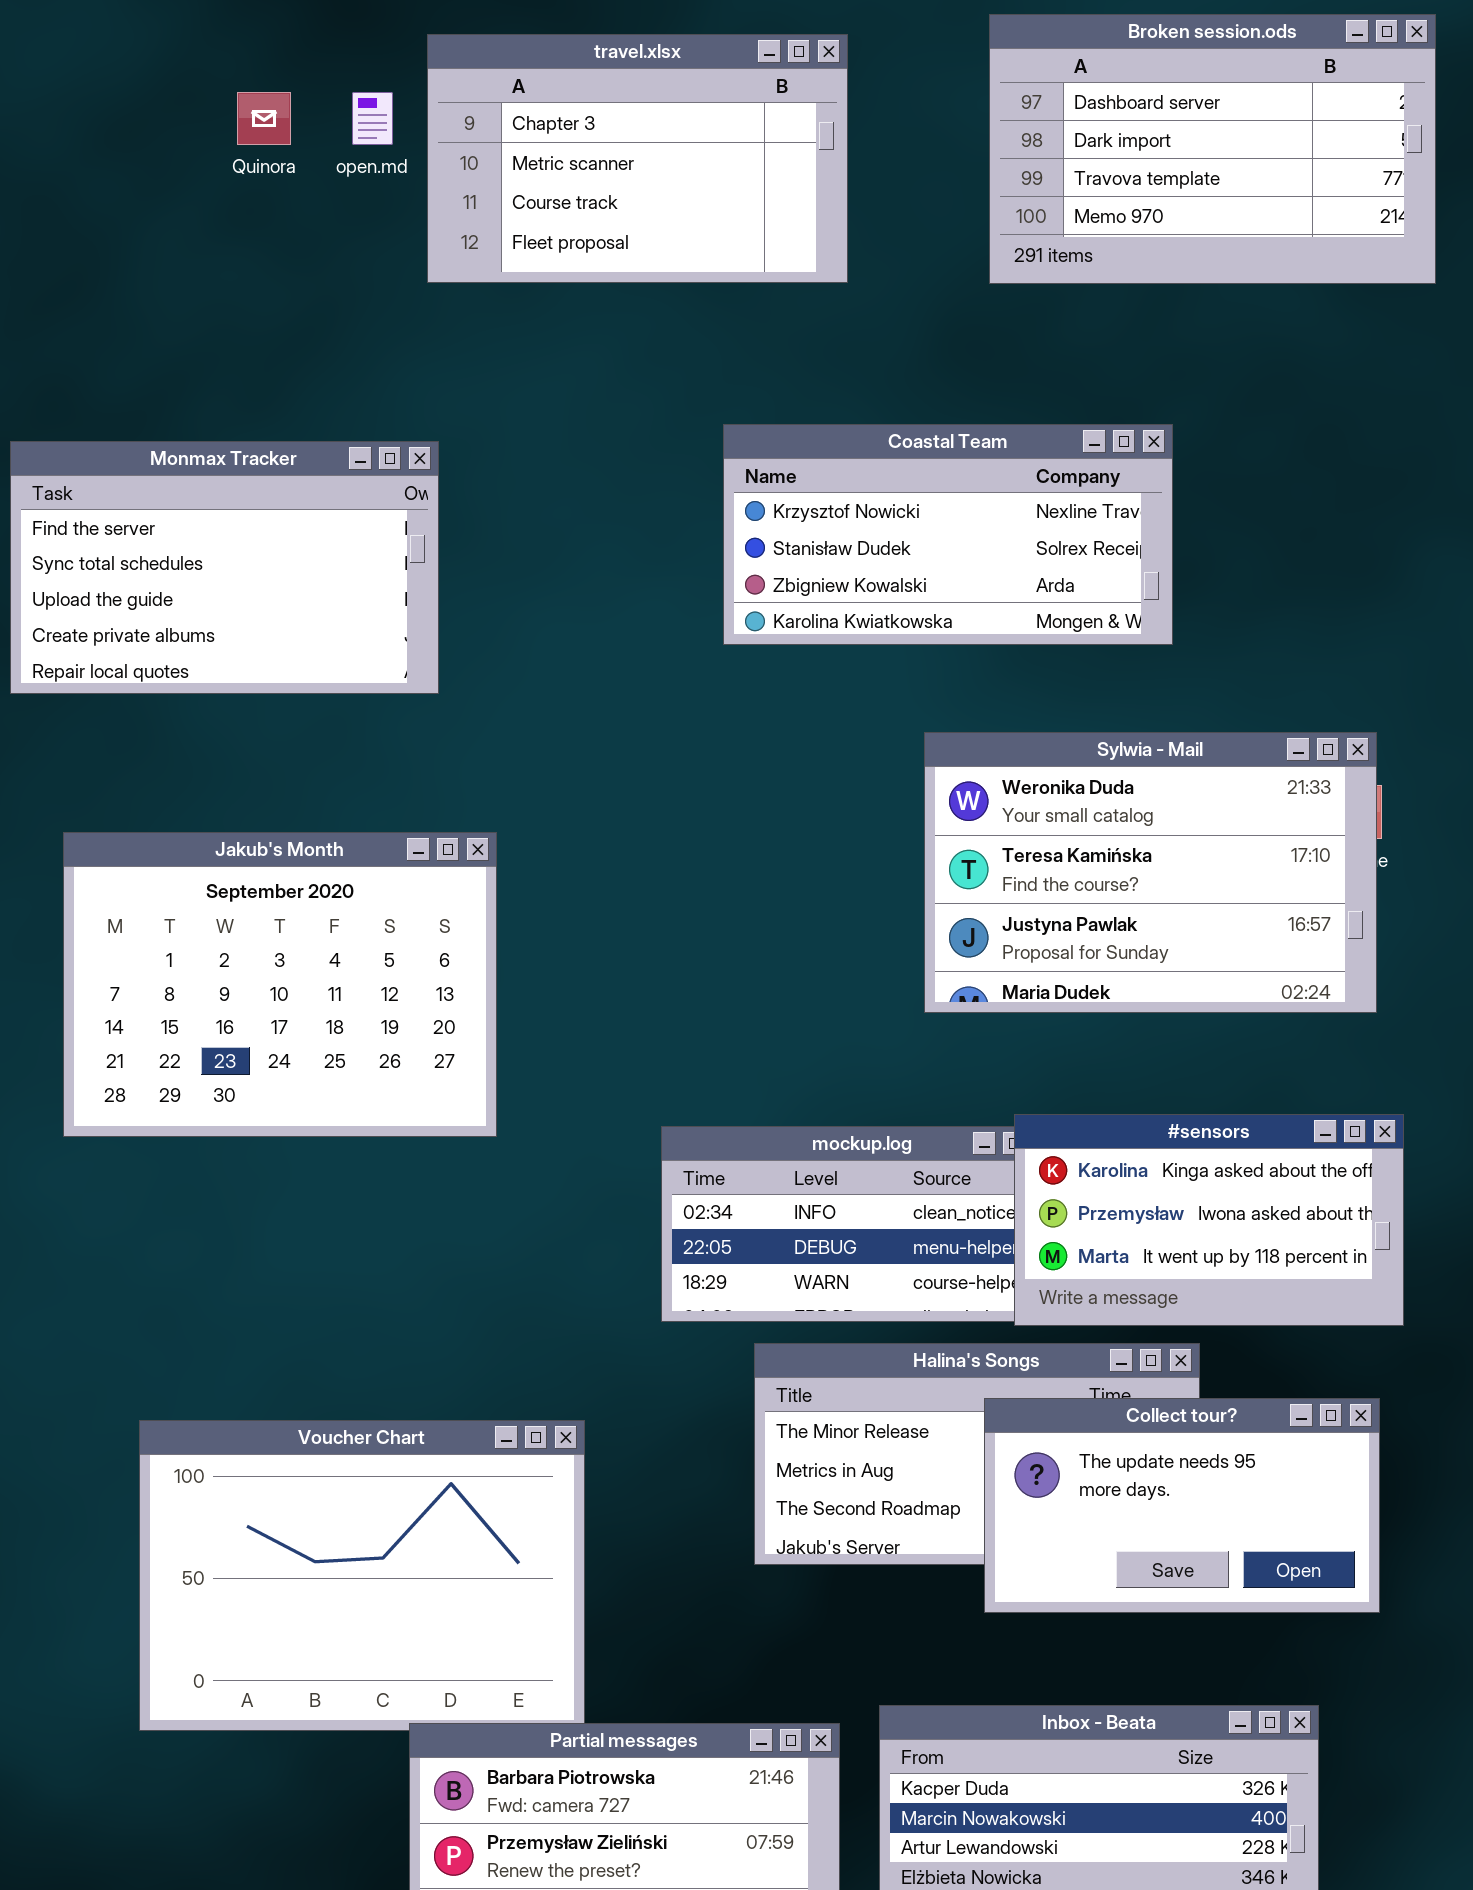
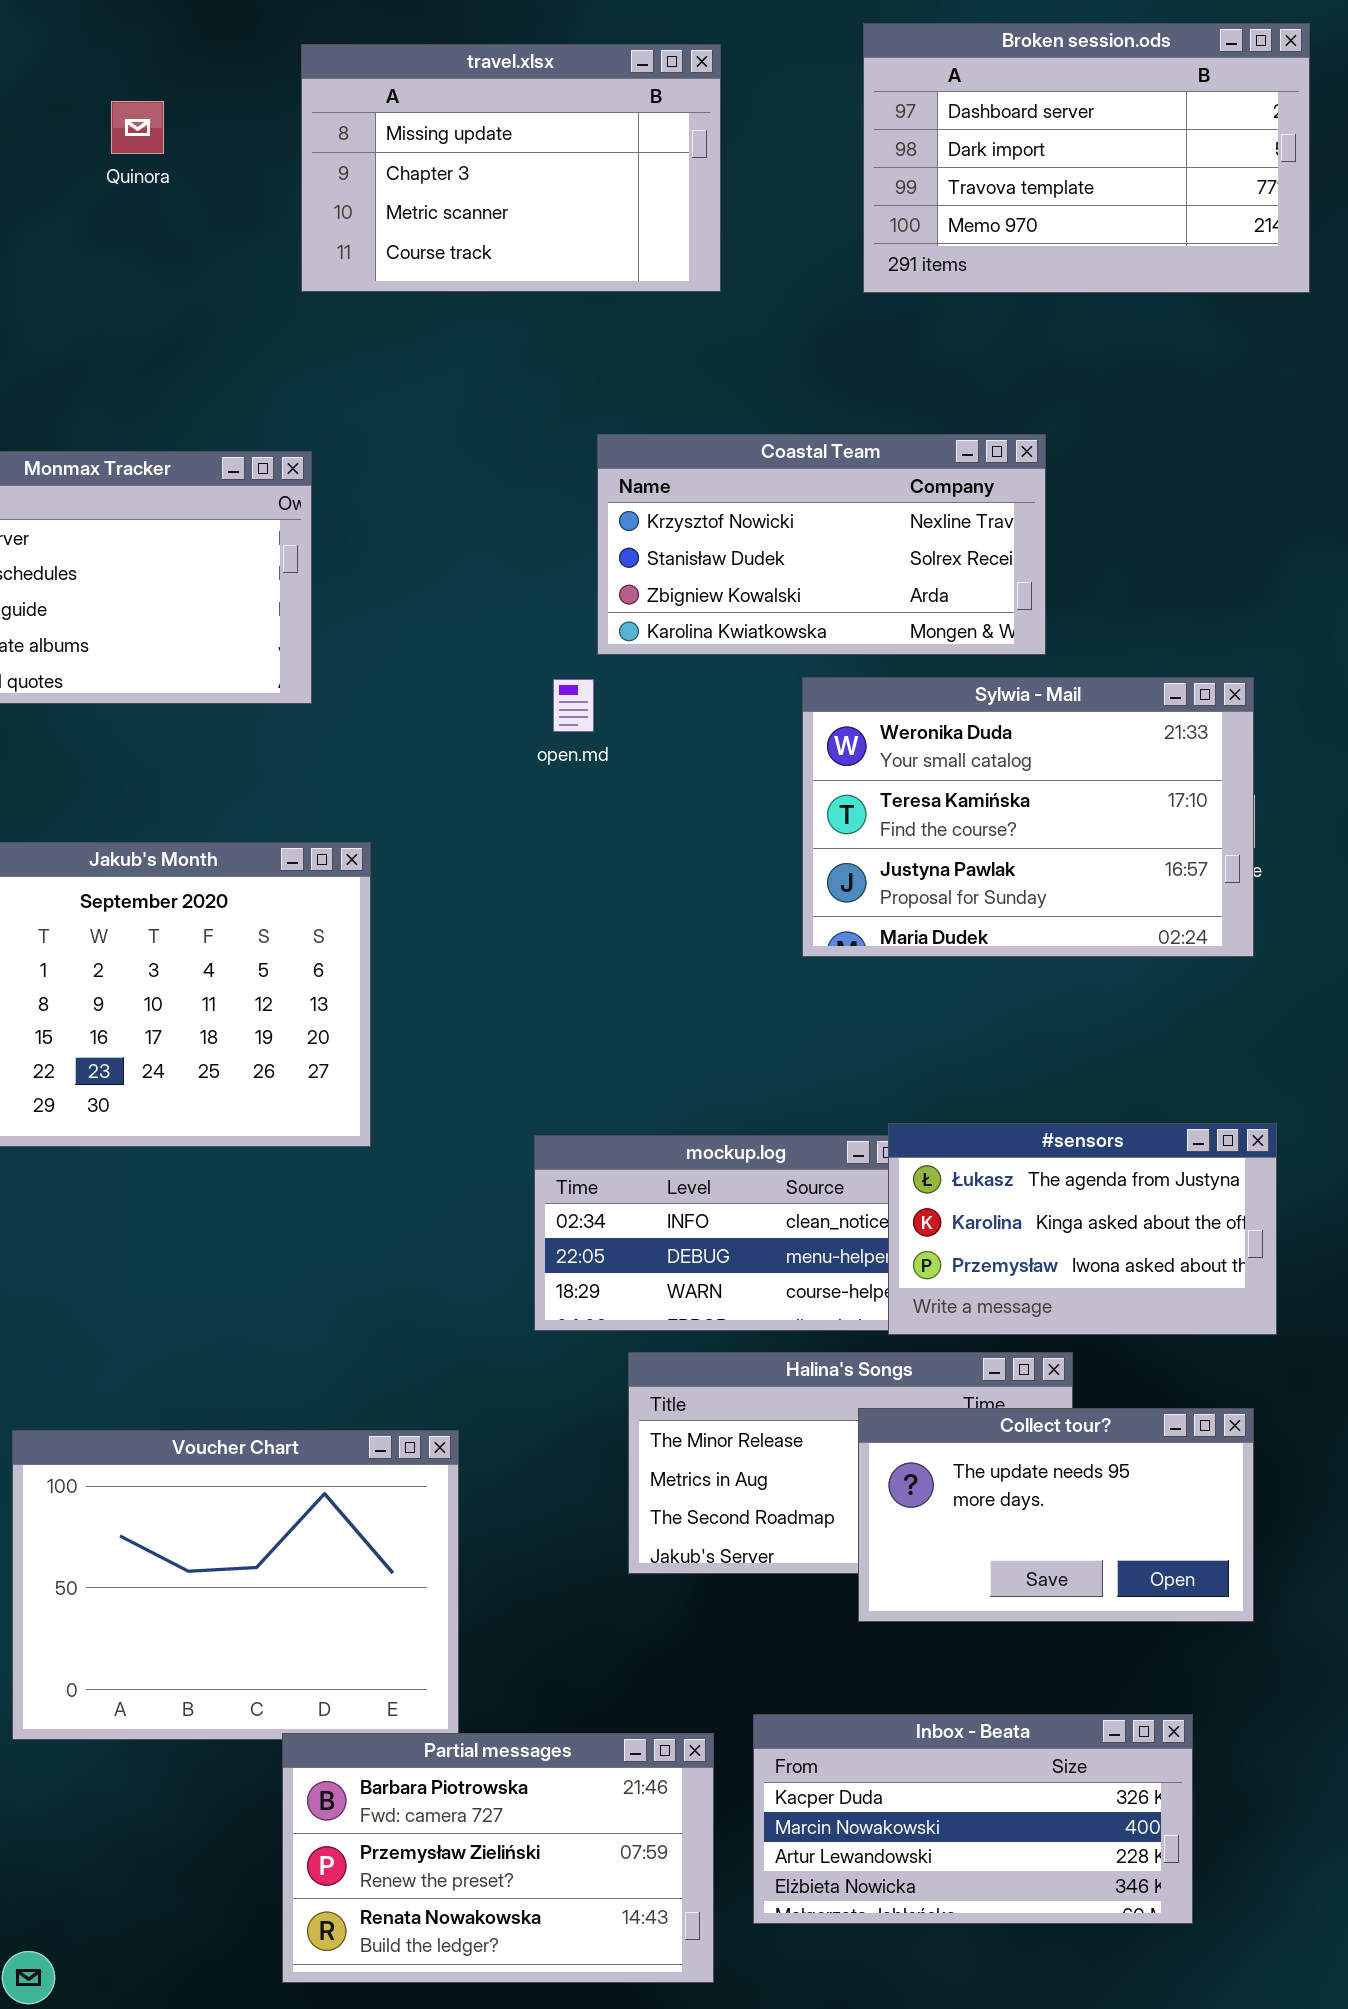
travel.xlsx: [427,34,848,283] -> [301,44,721,292], scrolled up 1 row
open.md: [352,92,393,145] -> [553,679,594,732], moved
Sylwia - Mail: [924,732,1377,1013] -> [802,677,1254,957], moved
#sensors: [1014,1114,1404,1326] -> [888,1123,1277,1335], scrolled up 1 row

